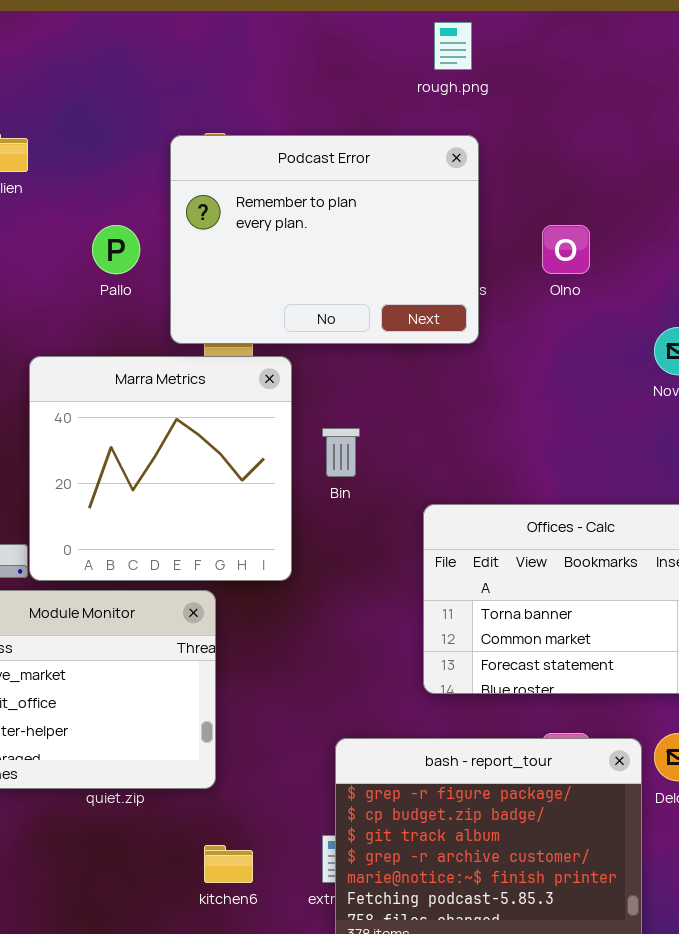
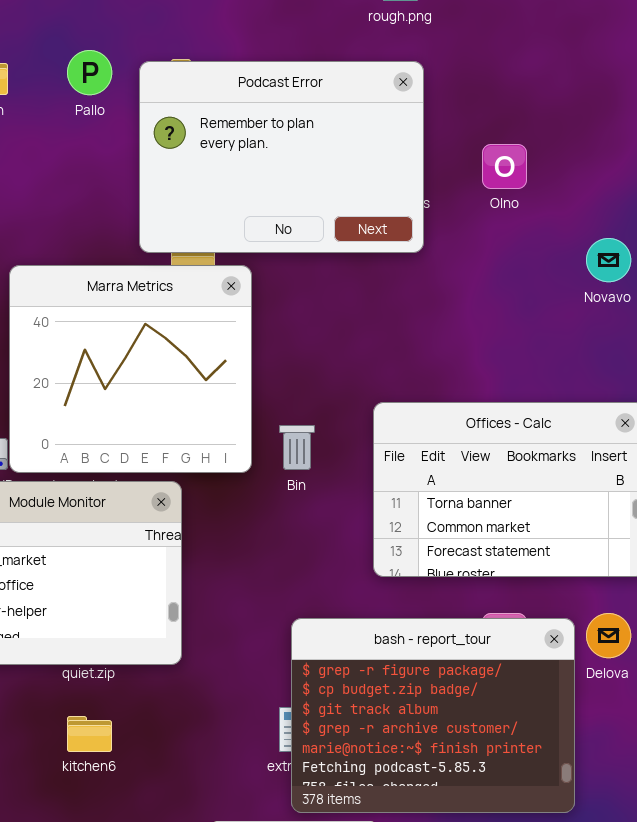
Pallo: [92,225,140,274] -> [67,50,112,95], moved
Bin: [322,428,360,477] -> [279,425,315,470], moved
kitchen6: [204,845,253,883] -> [67,716,112,752], moved

